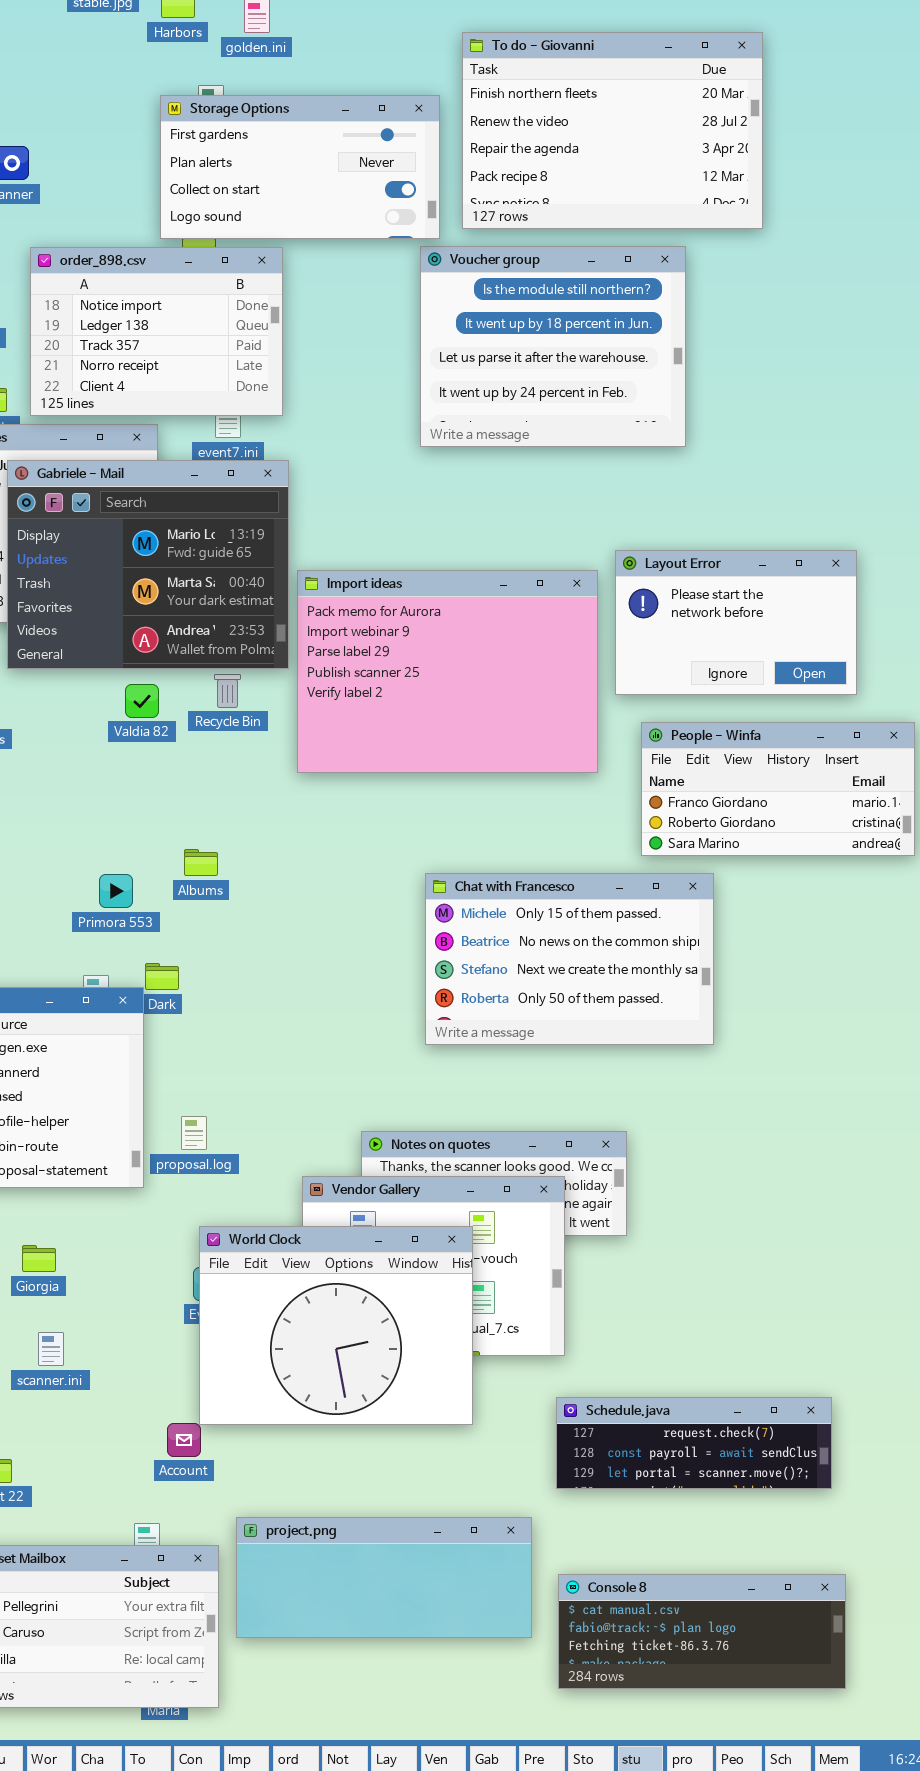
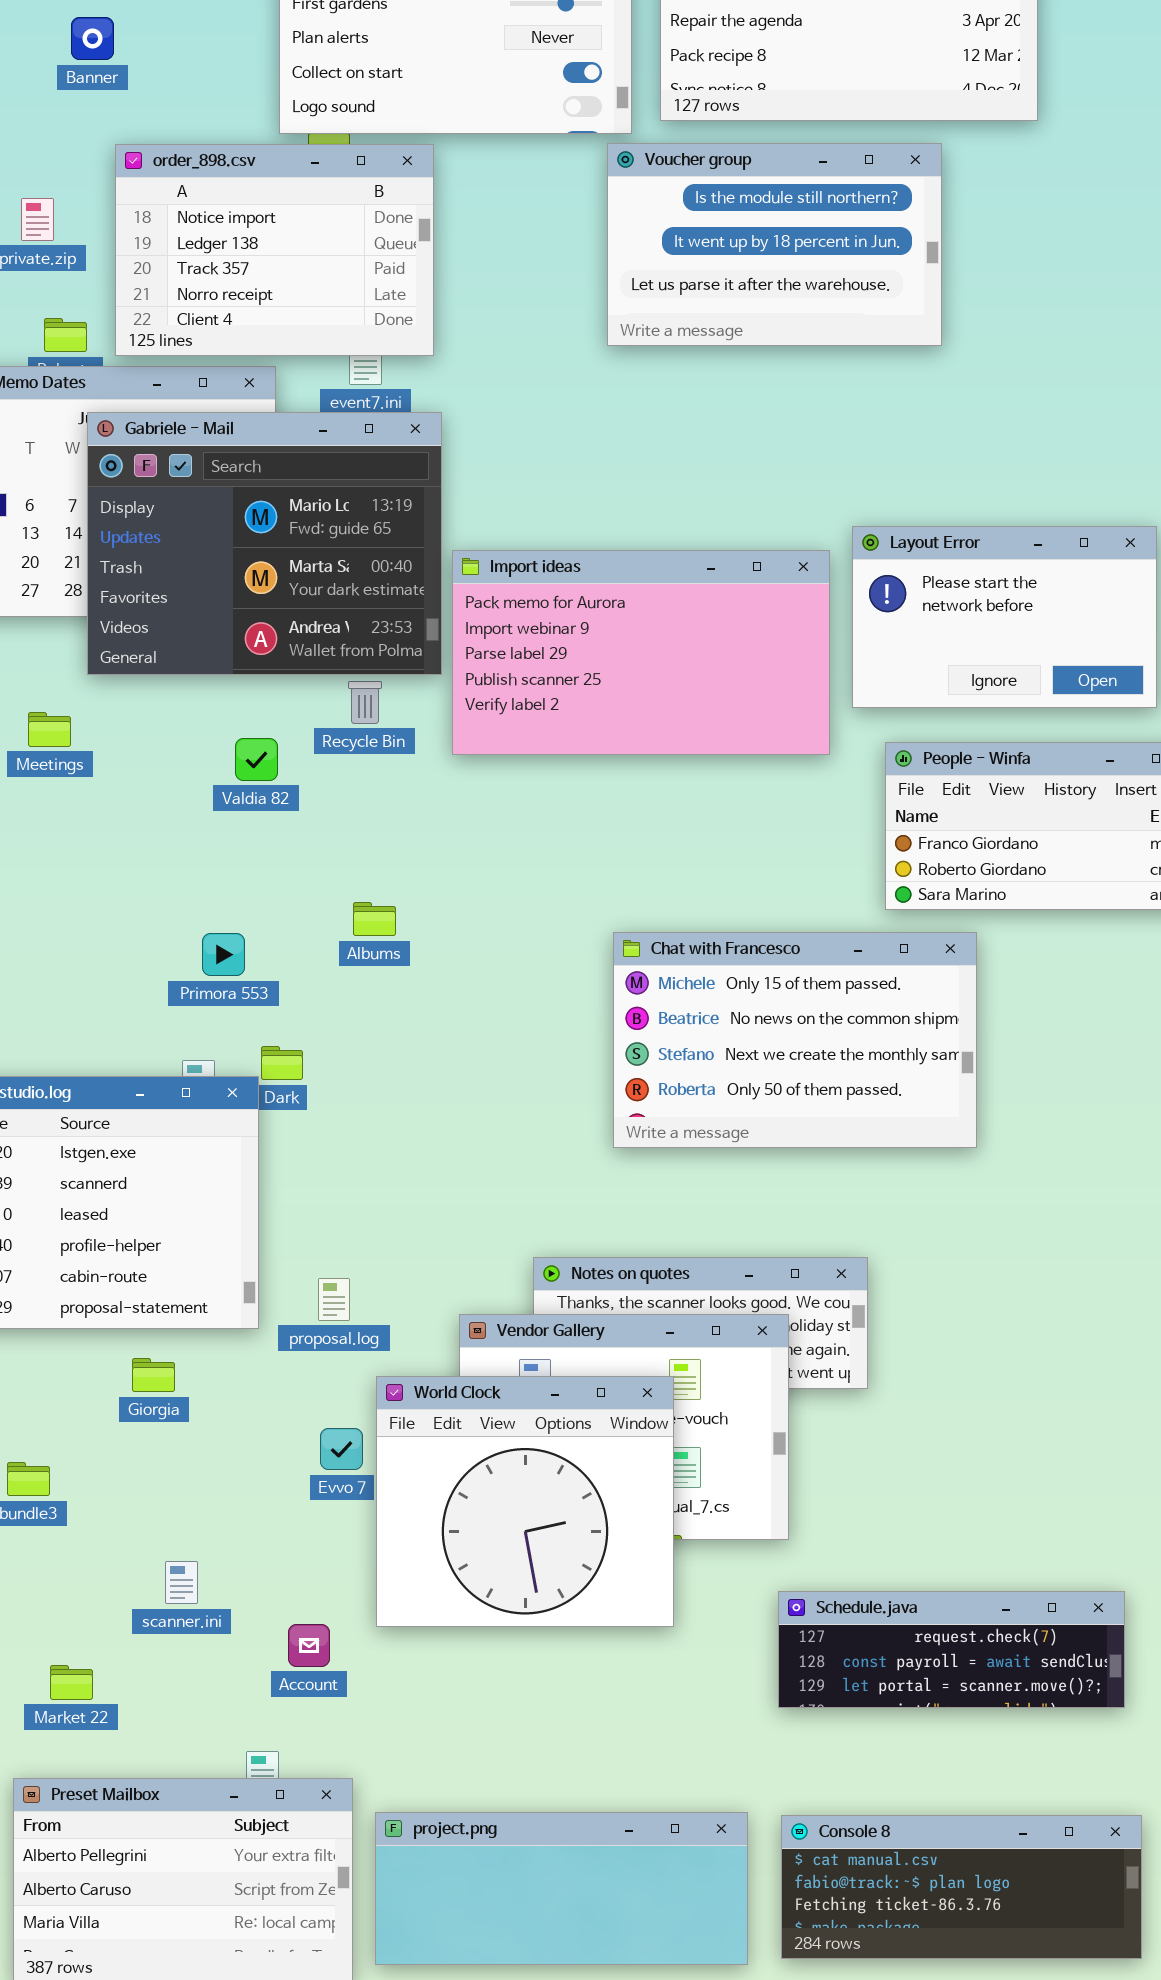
Voucher group: [420,246,686,447] -> [607,143,942,346], resized
Import ideas: [297,570,598,773] -> [452,550,830,755], resized
Valdia 82: [125,684,159,718] -> [235,738,278,781], moved
Albums: [184,849,218,876] -> [353,902,396,936], moved
proposal.log: [181,1116,207,1150] -> [318,1278,350,1321], moved
World Clock: [199,1226,473,1425] -> [376,1376,674,1627], resized
Giorgia: [22,1245,56,1272] -> [132,1358,175,1392], moved
scanner.ini: [38,1332,64,1366] -> [165,1561,198,1604], moved
project.png: [236,1517,532,1638] -> [375,1812,748,1965], moved

